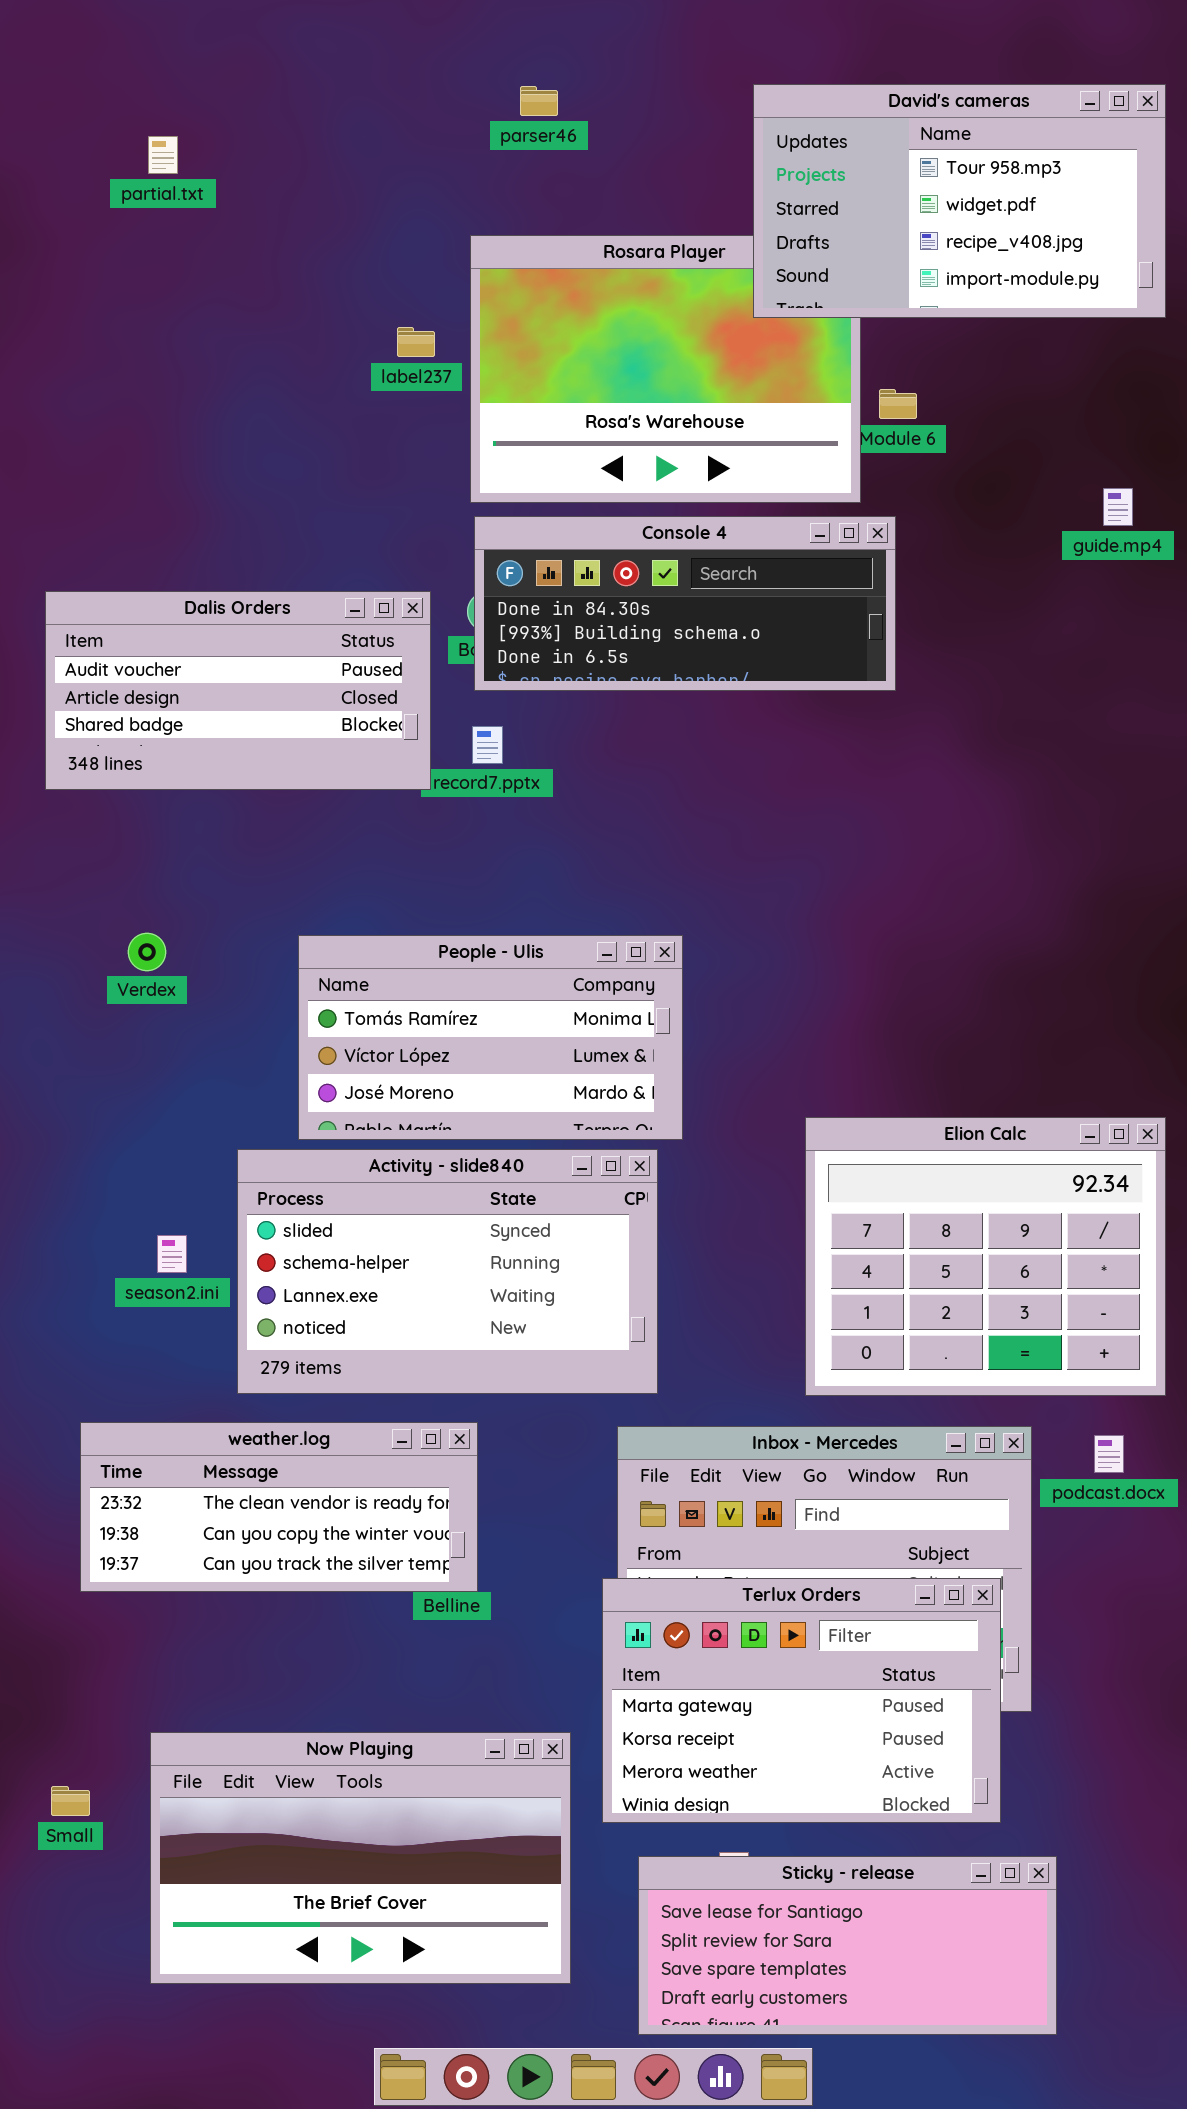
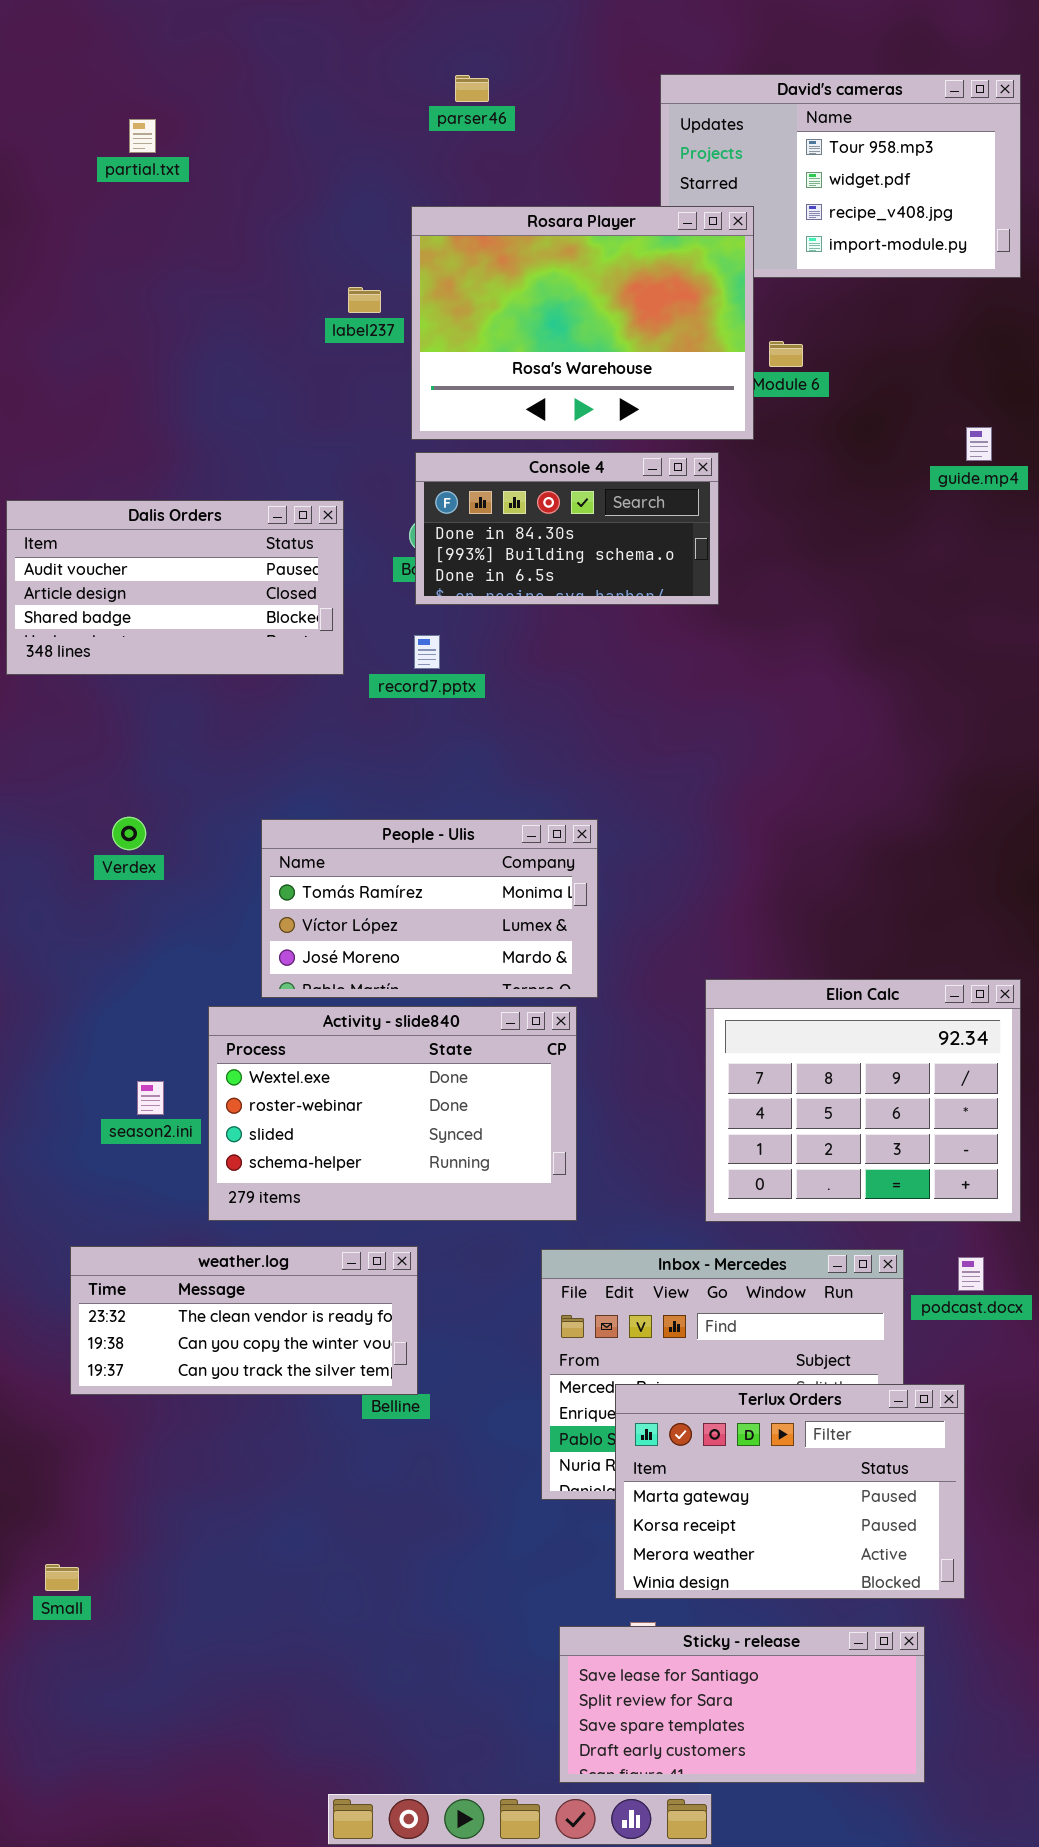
Rosara Player: [470,235,861,503] -> [411,206,754,440], raised
Console 4: [474,516,896,691] -> [415,452,719,605], resized
Dalis Orders: [45,591,431,790] -> [6,500,344,675], moved
Activity - slide840: [237,1149,658,1394] -> [208,1006,577,1221], scrolled up 2 rows
Terlux Orders: [602,1578,1001,1823] -> [615,1384,965,1599], moved
Now Playing: [150,1732,571,1984] -> none, closed

